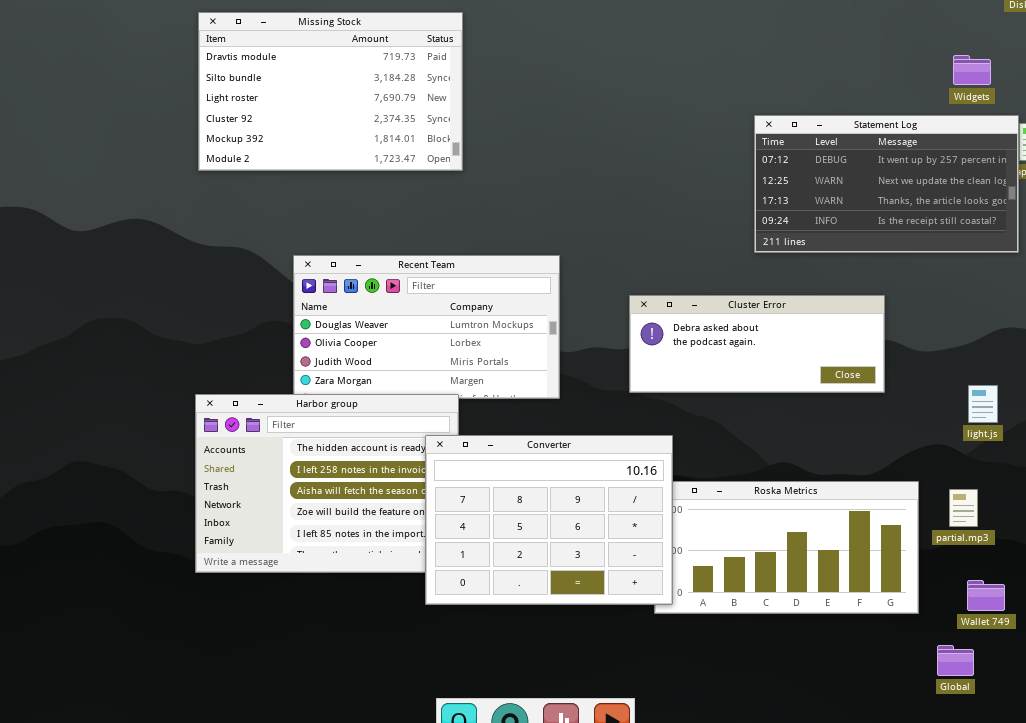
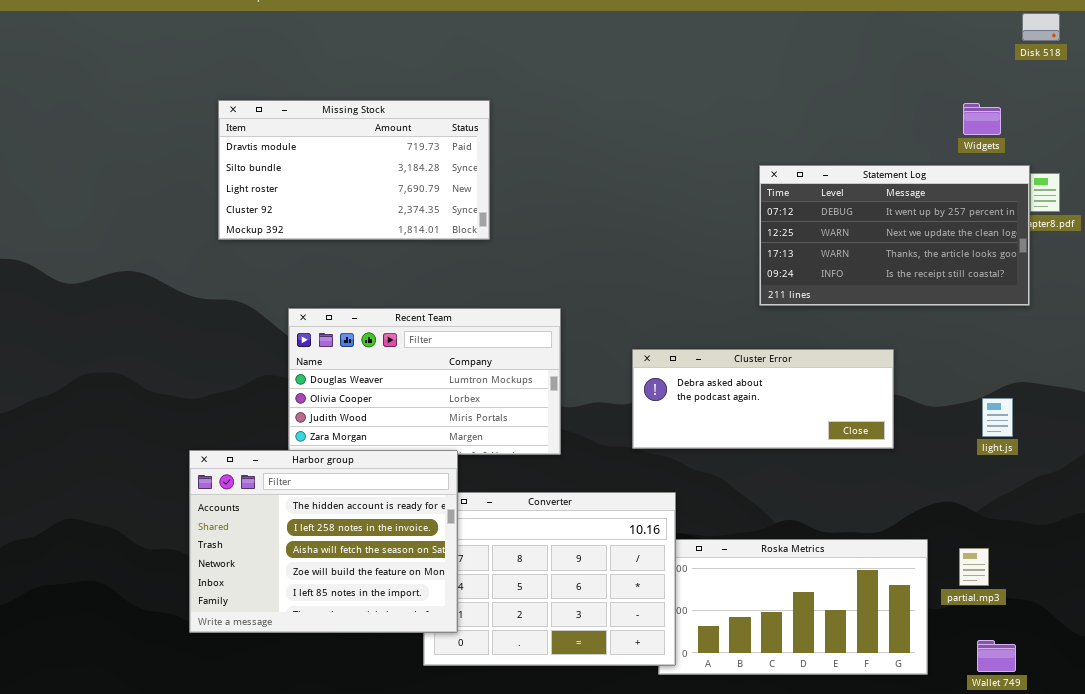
Missing Stock: [198,12,463,171] -> [218,100,490,240], moved, resized
light.js: [968,385,998,423] -> [982,398,1013,437], moved
Harbor group: [195,394,459,573] -> [189,450,458,633], raised

